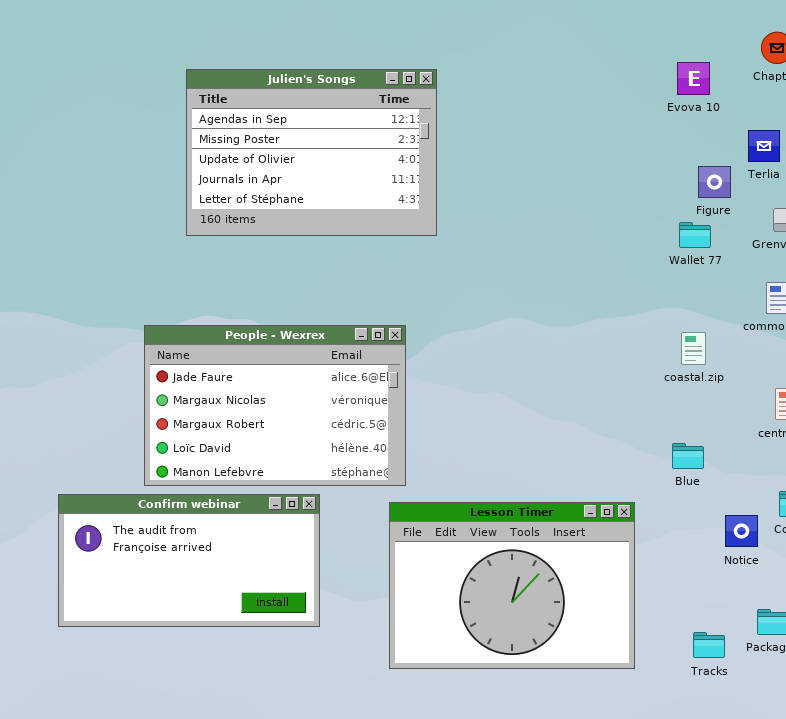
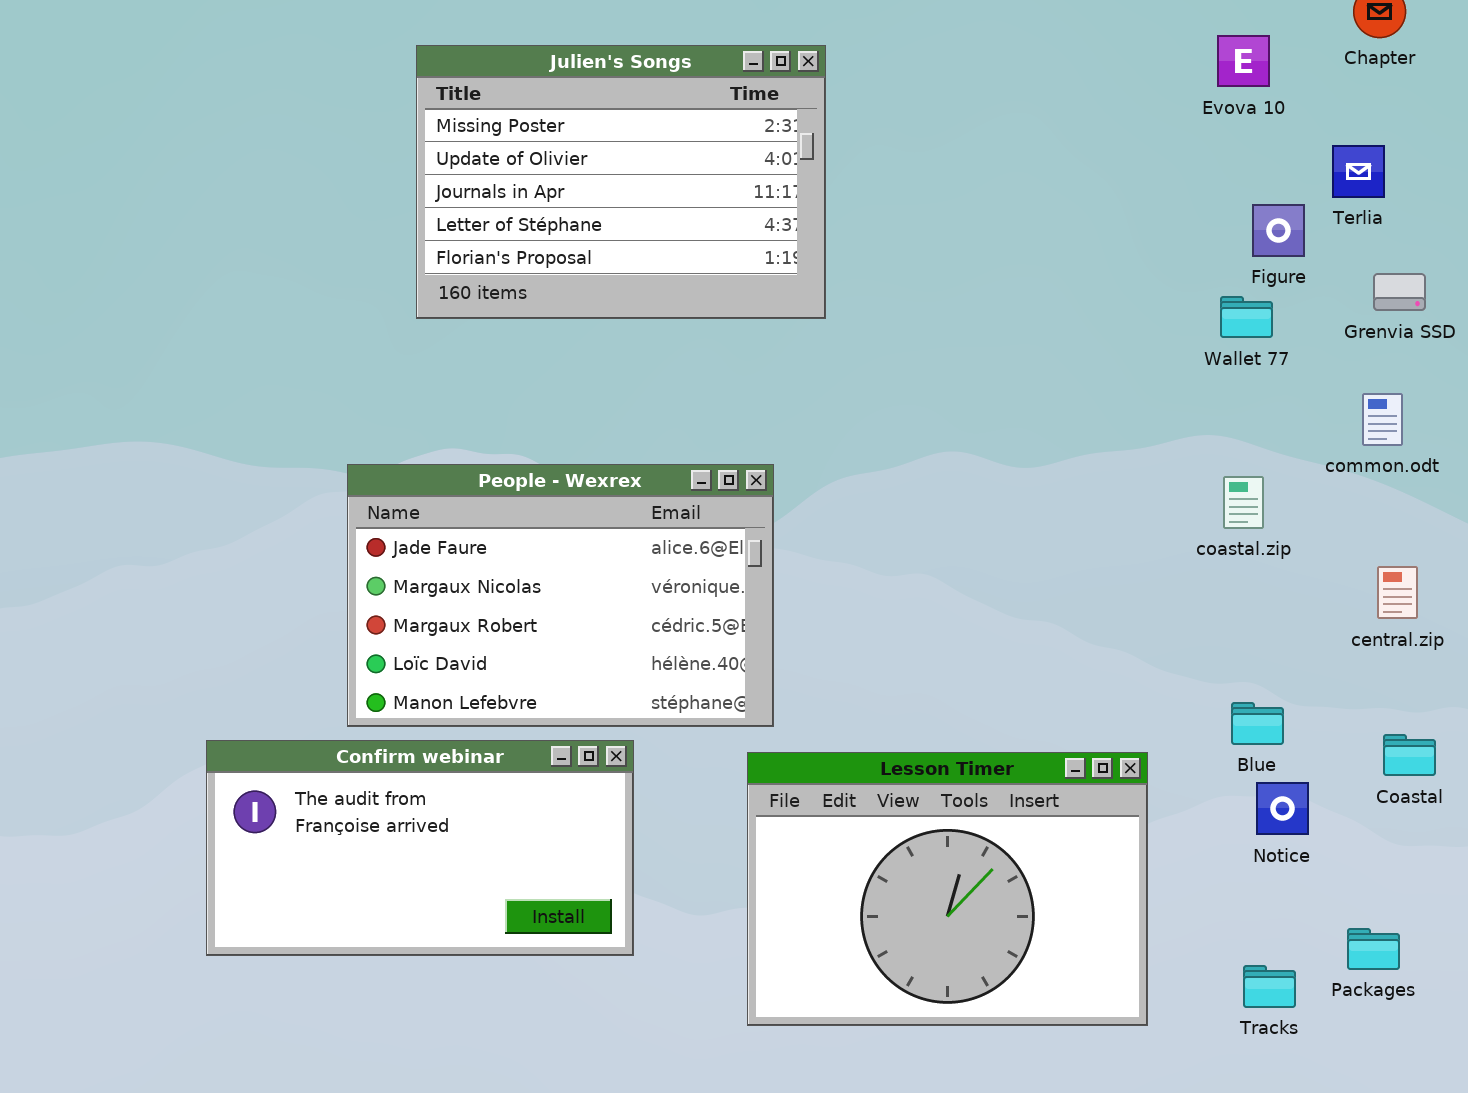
Julien's Songs: [186,69,437,236] -> [416,45,826,319], scrolled down 1 row
Blue: [672,443,704,469] -> [1231,702,1284,745], moved
Notice: [725,515,758,547] -> [1256,782,1309,835], moved

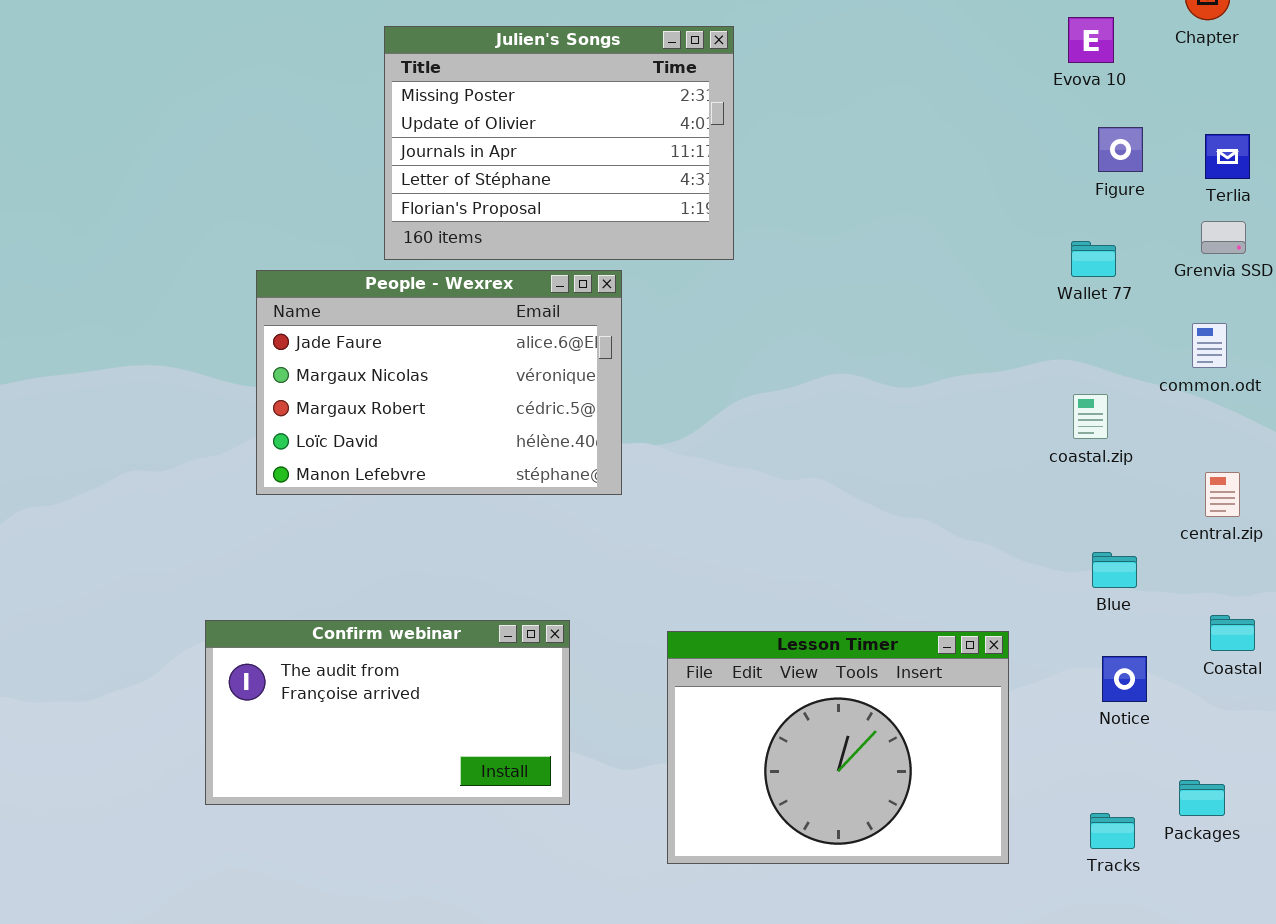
Terlia: [1332,145,1385,198] -> [1205,134,1250,179], moved
Figure: [1252,204,1305,257] -> [1098,127,1143,172], moved
People - Wexrex: [347,464,774,727] -> [256,270,622,495], moved
Blue: [1231,702,1284,745] -> [1092,552,1137,588], moved

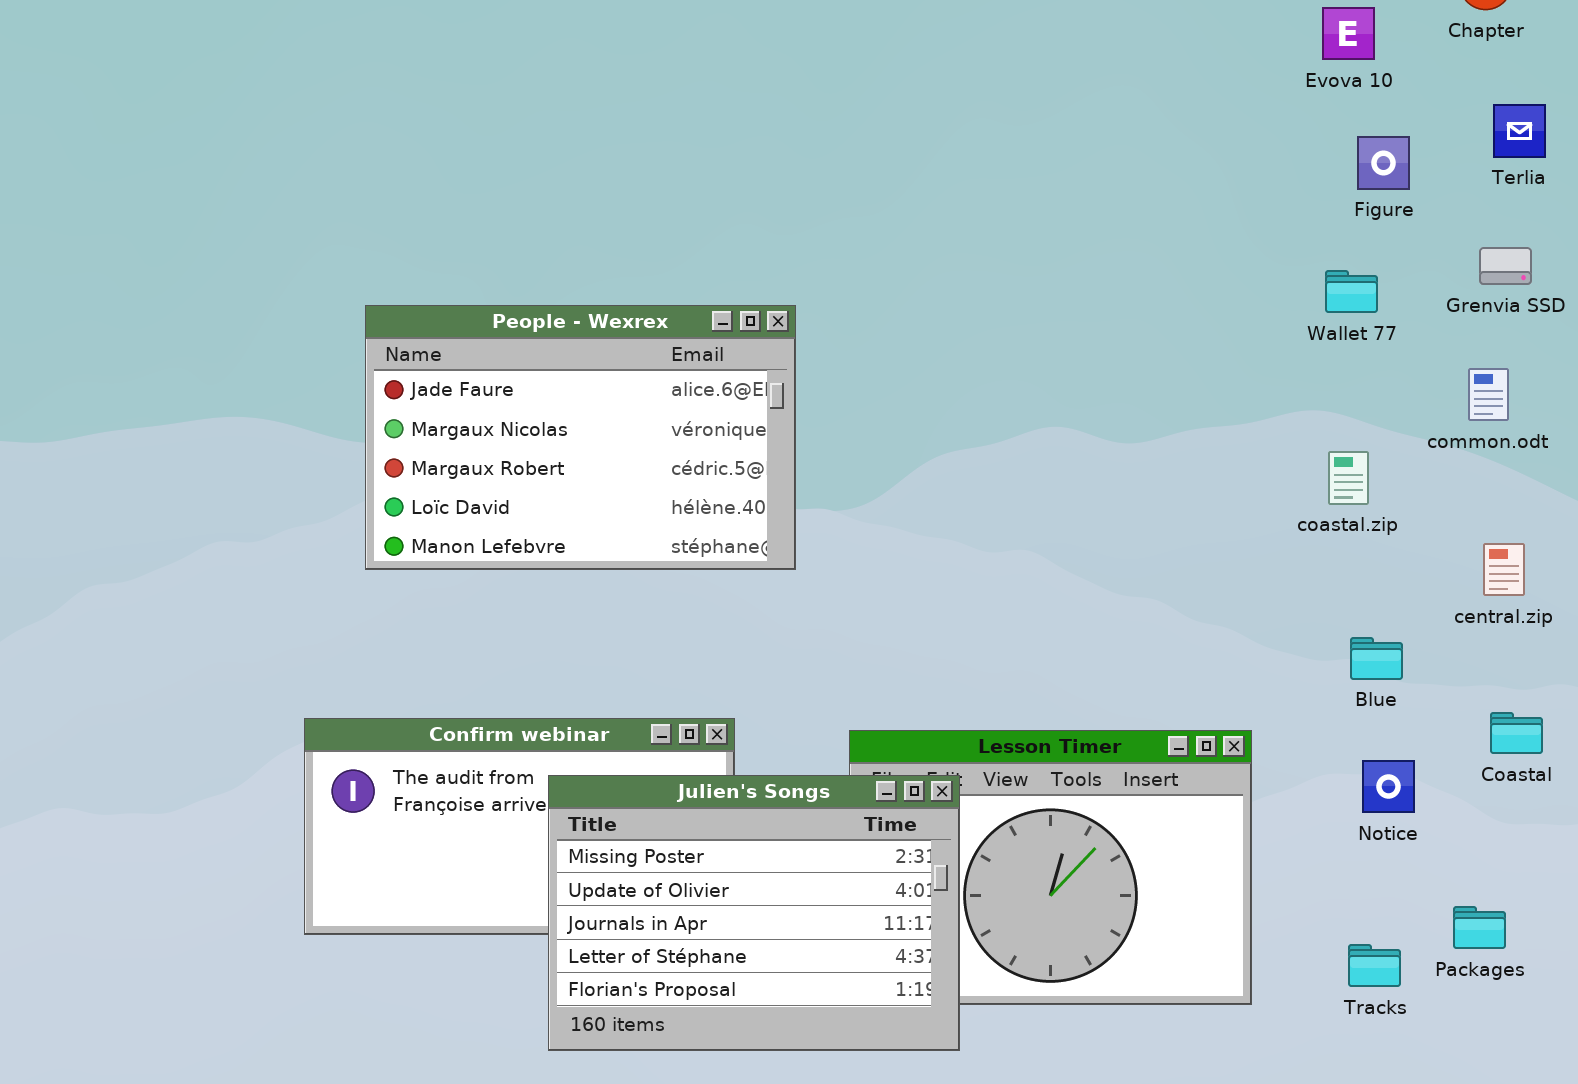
Julien's Songs: [384,26,734,260] -> [548,775,960,1051], moved
Terlia: [1205,134,1250,179] -> [1493,104,1546,158], moved

